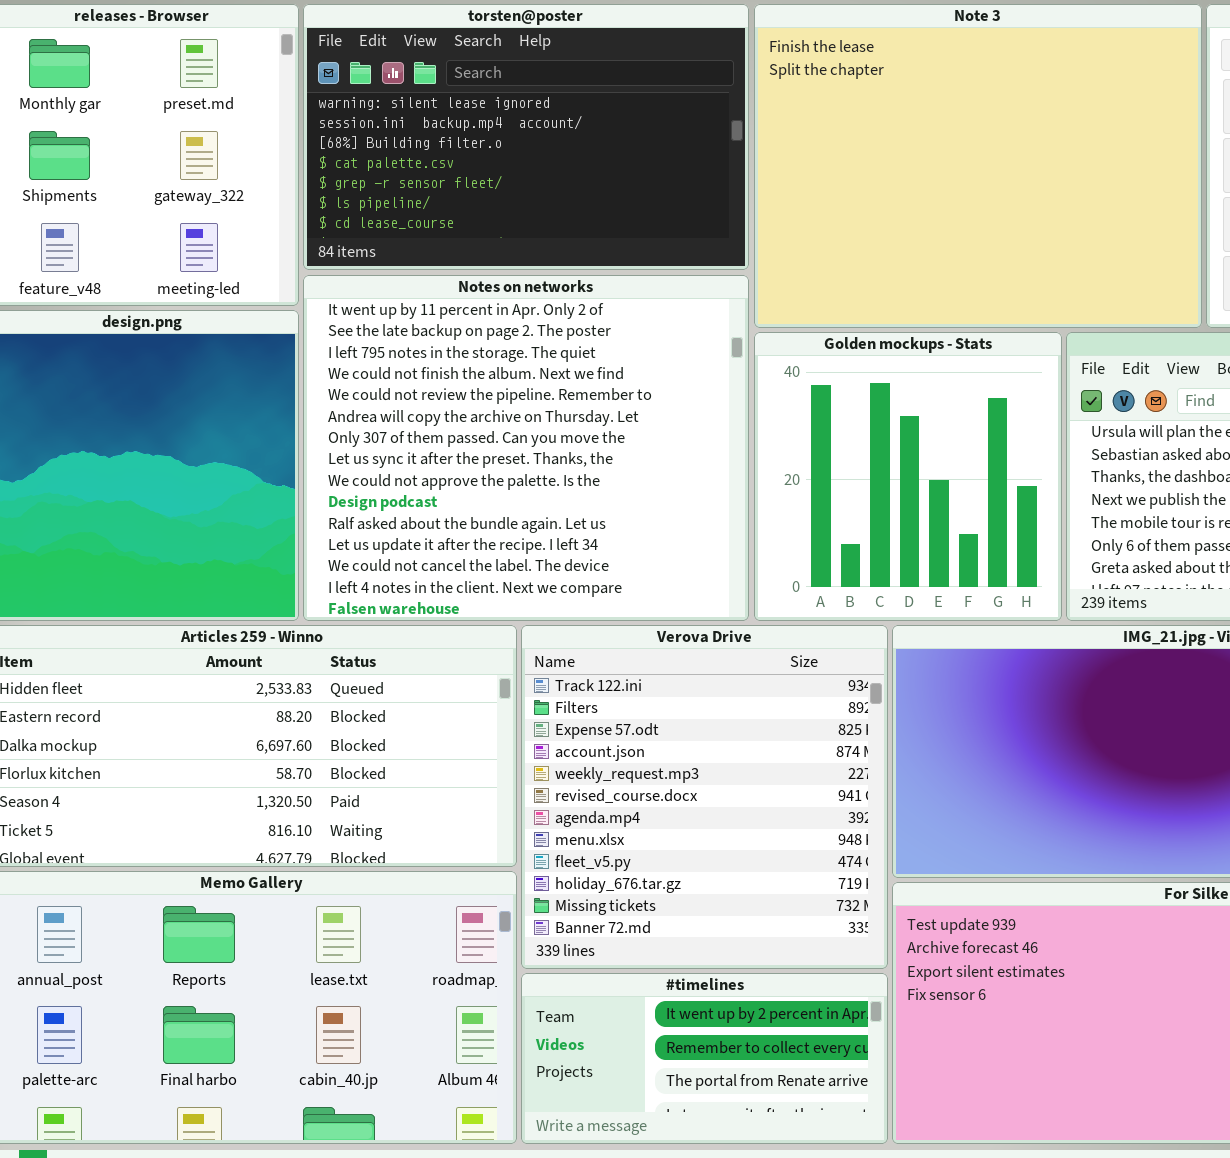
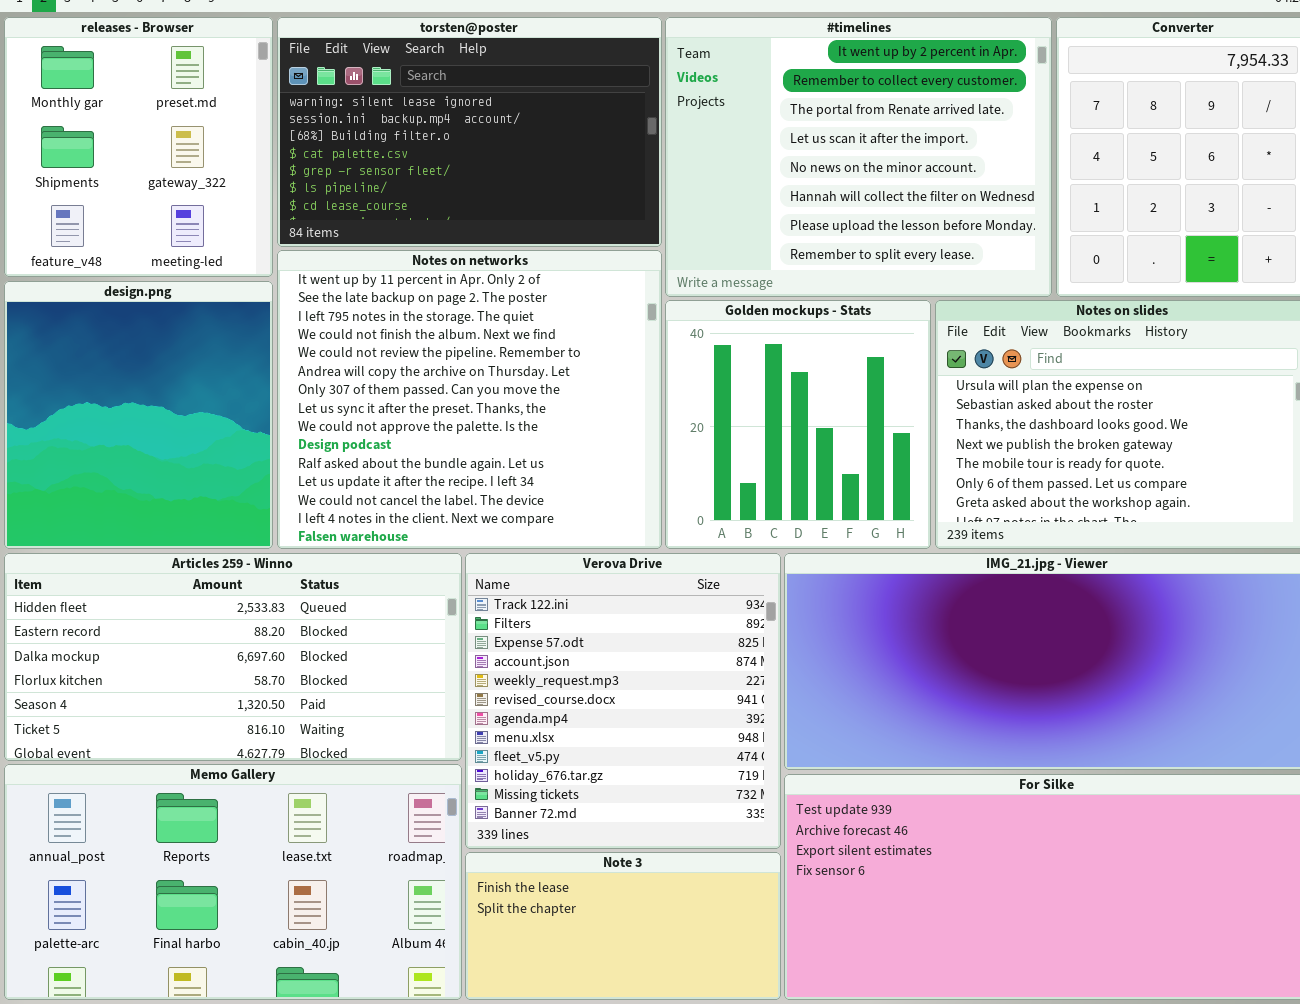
Note 3: [754,4,1202,328] -> [465,852,781,1000], moved, resized
#timelines: [521,973,888,1144] -> [665,17,1052,297], moved, resized

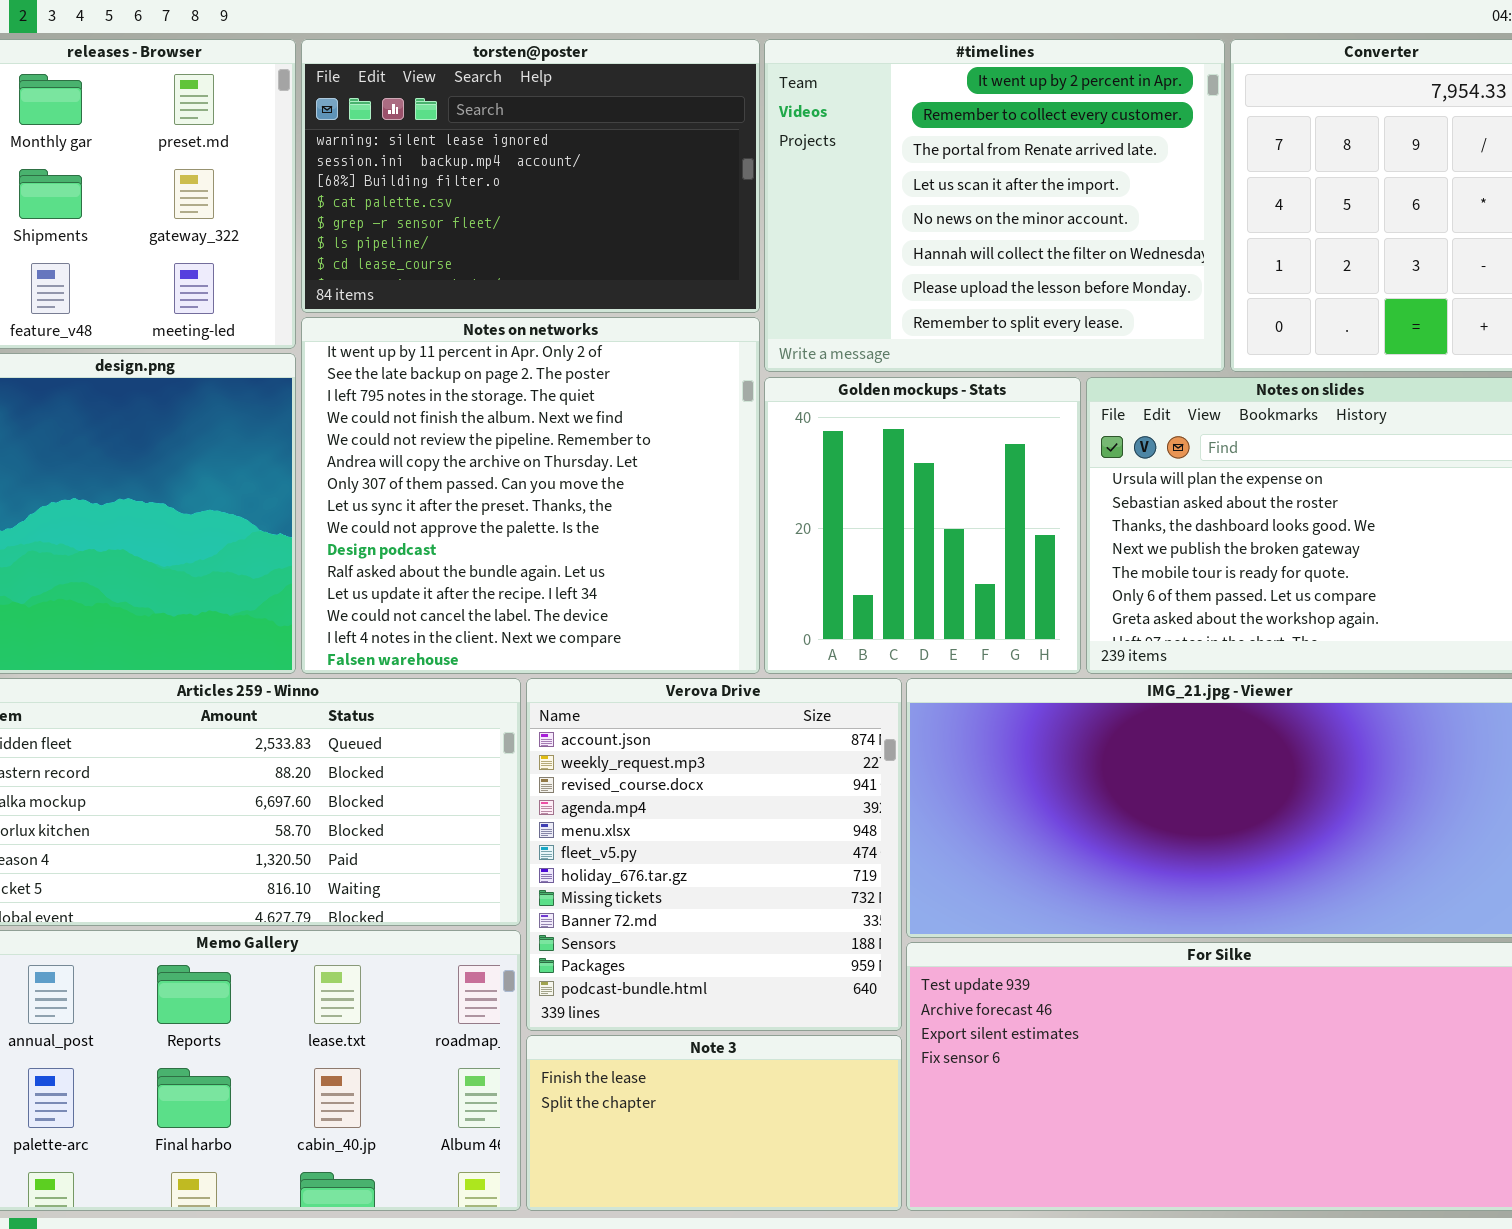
Verova Drive: [465,553,781,849] -> [526,678,902,1031], scrolled down 3 rows

